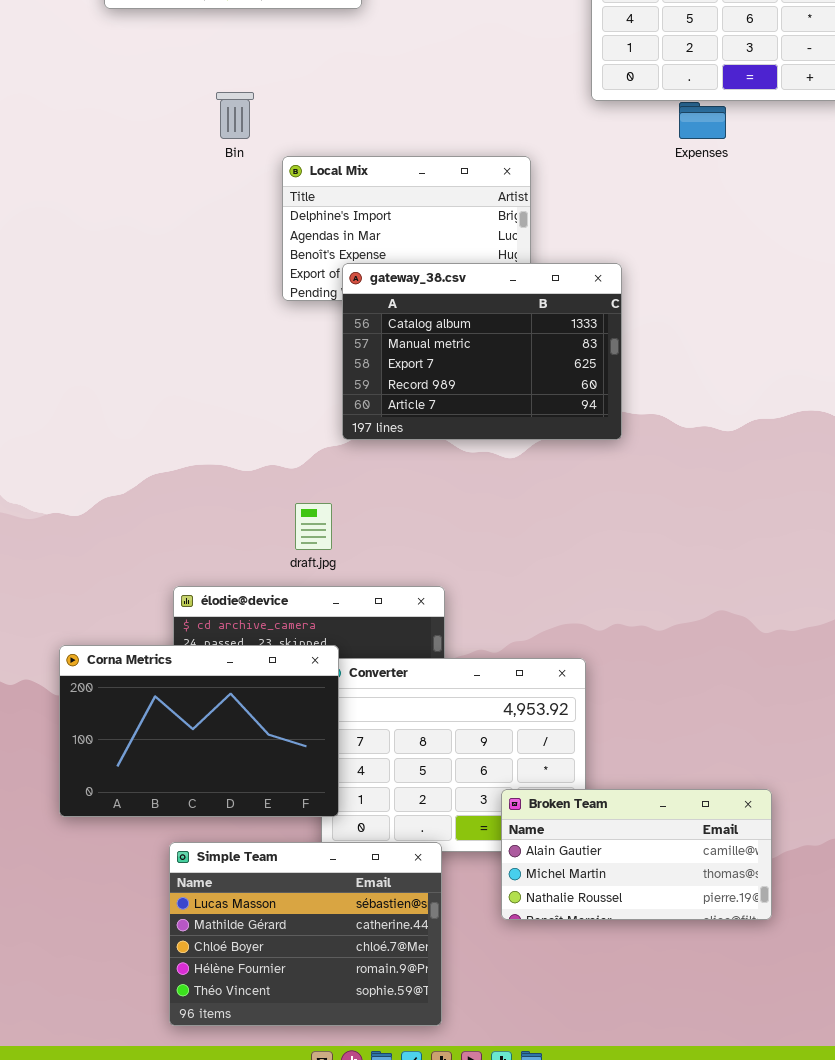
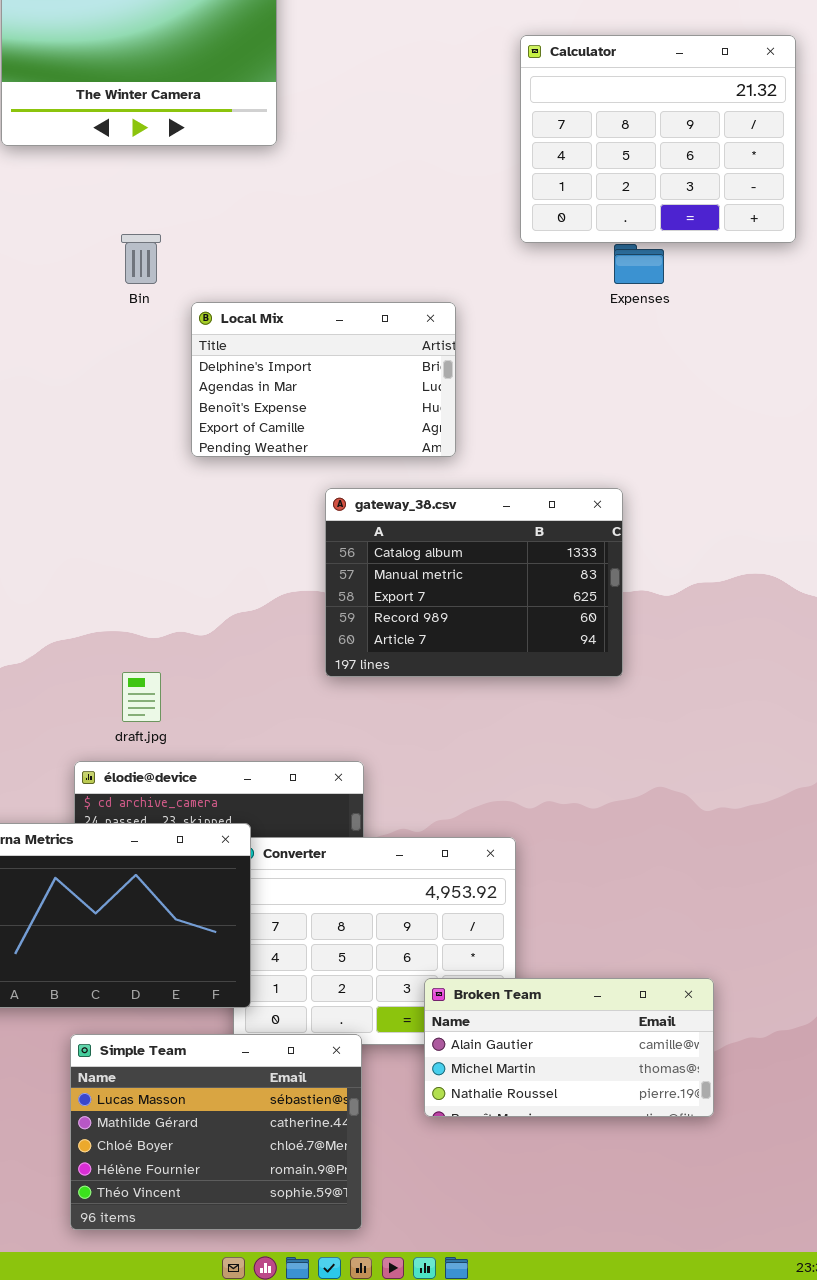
gateway_38.csv: [342,263,622,440] -> [325,488,623,677], moved
draft.jpg: [295,503,332,550] -> [122,672,161,722], moved

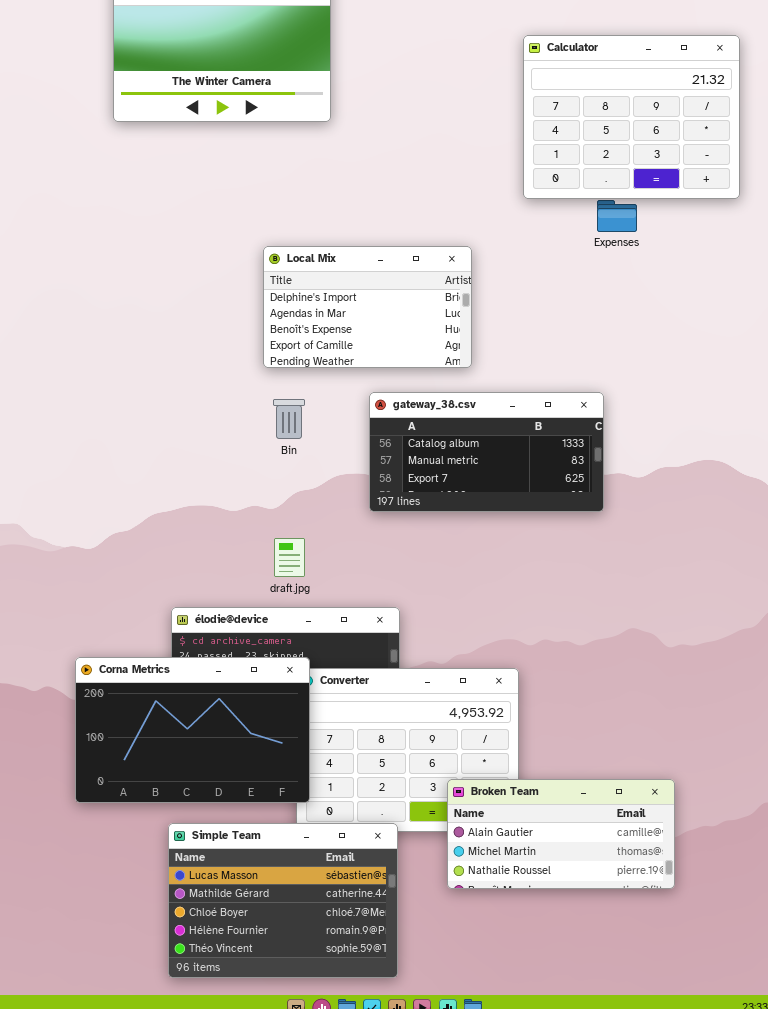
Bin: [121,234,161,284] -> [273,399,305,439], moved
gateway_38.csv: [325,488,623,677] -> [369,392,604,512], resized
draft.jpg: [122,672,161,722] -> [274,538,305,577], moved

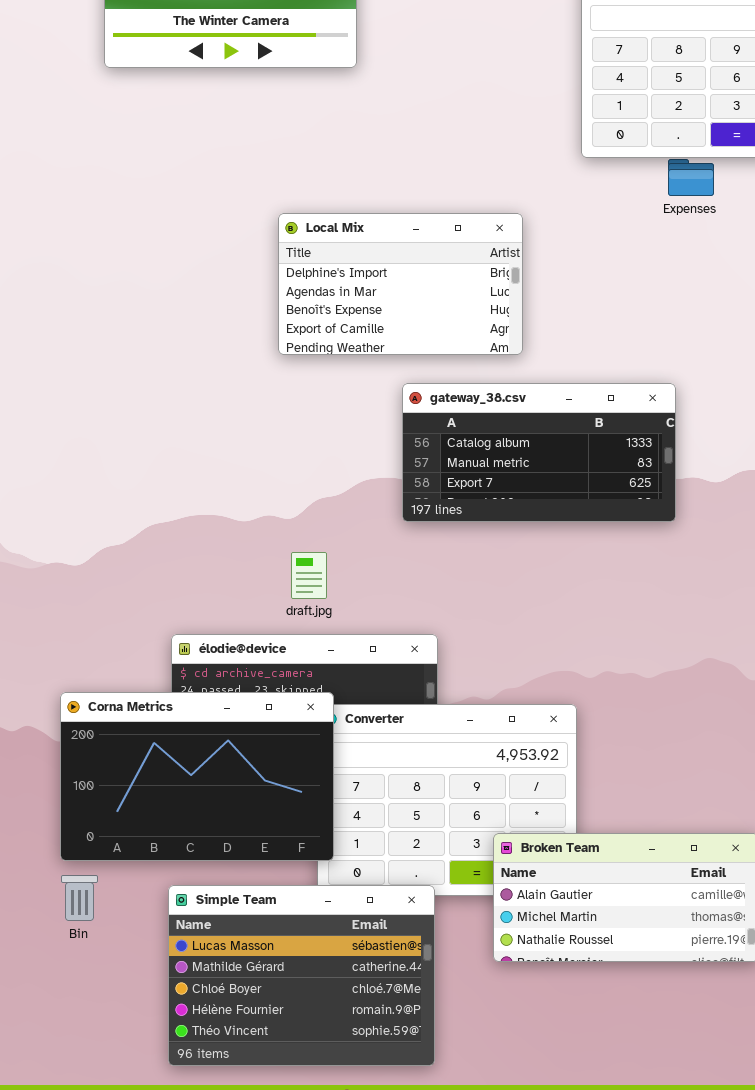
Bin: [273,399,305,439] -> [61,875,98,921], moved

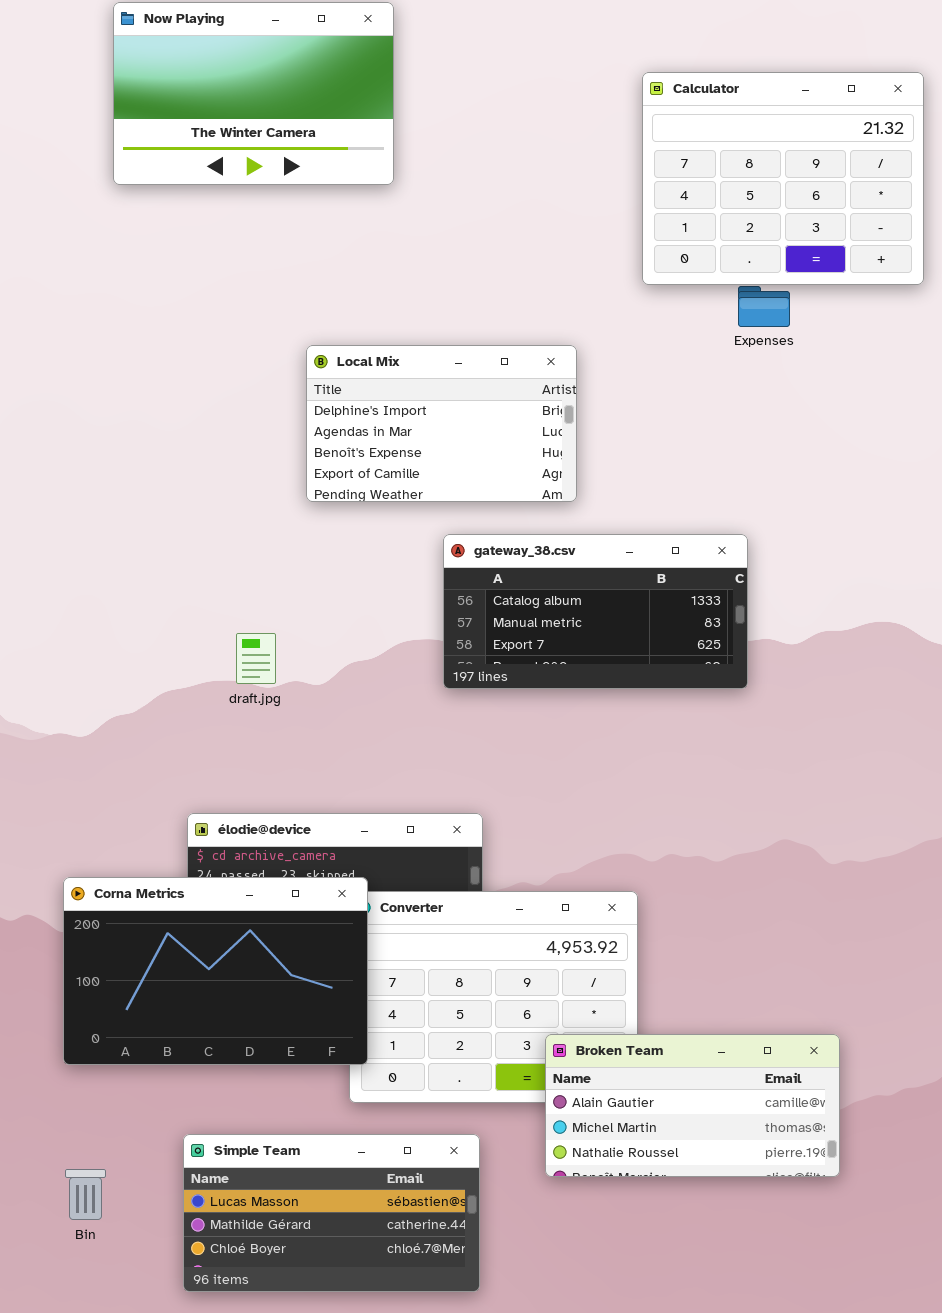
draft.jpg: [291,552,327,599] -> [236,633,276,684], moved
Bin: [61,875,98,921] -> [65,1169,106,1220], moved
Simple Team: [168,885,435,1066] -> [183,1134,480,1292], resized

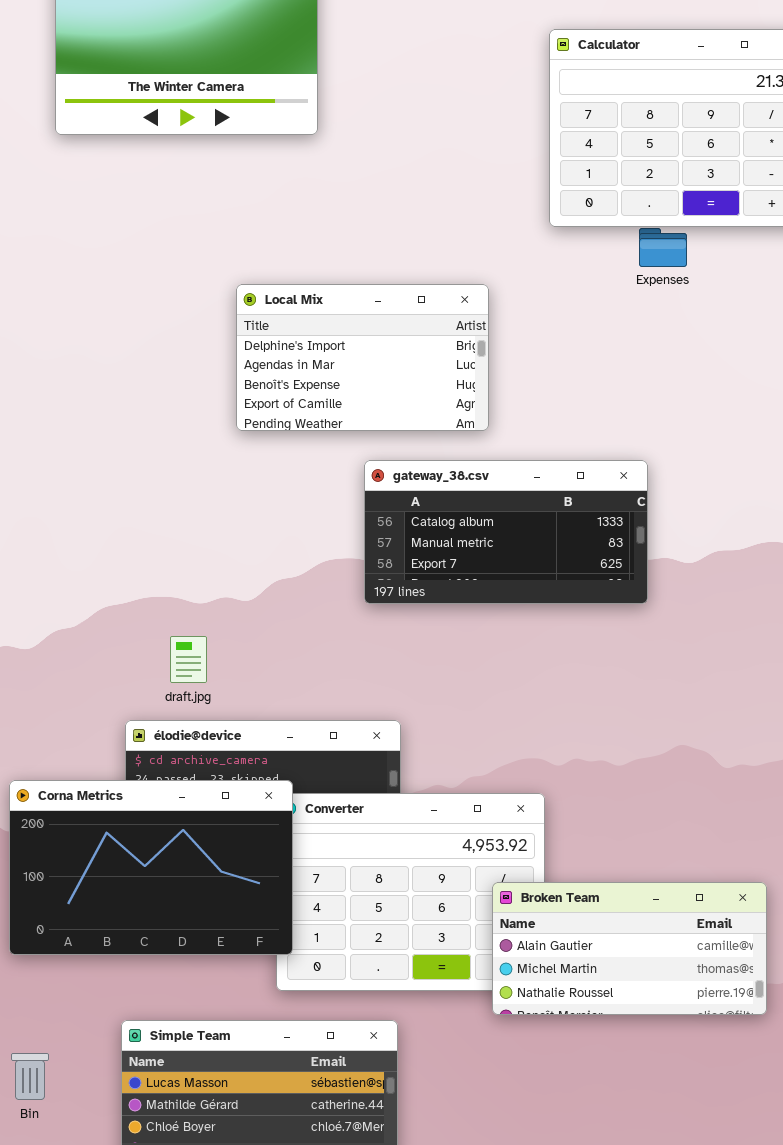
draft.jpg: [236,633,276,684] -> [170,636,207,683], moved
Broken Team: [545,1034,840,1177] -> [492,882,767,1015], moved

